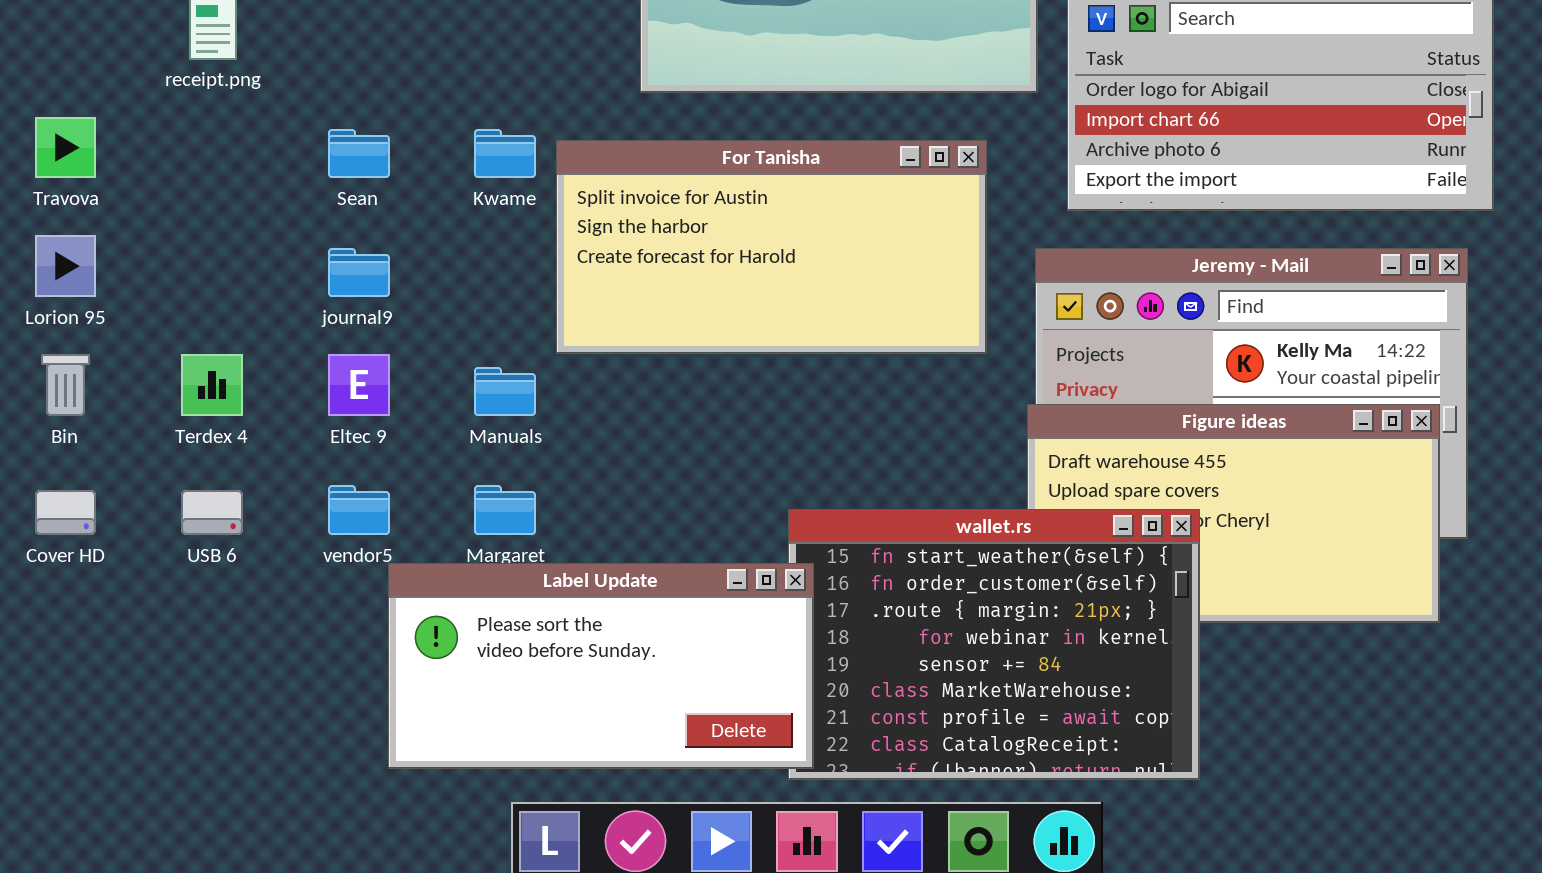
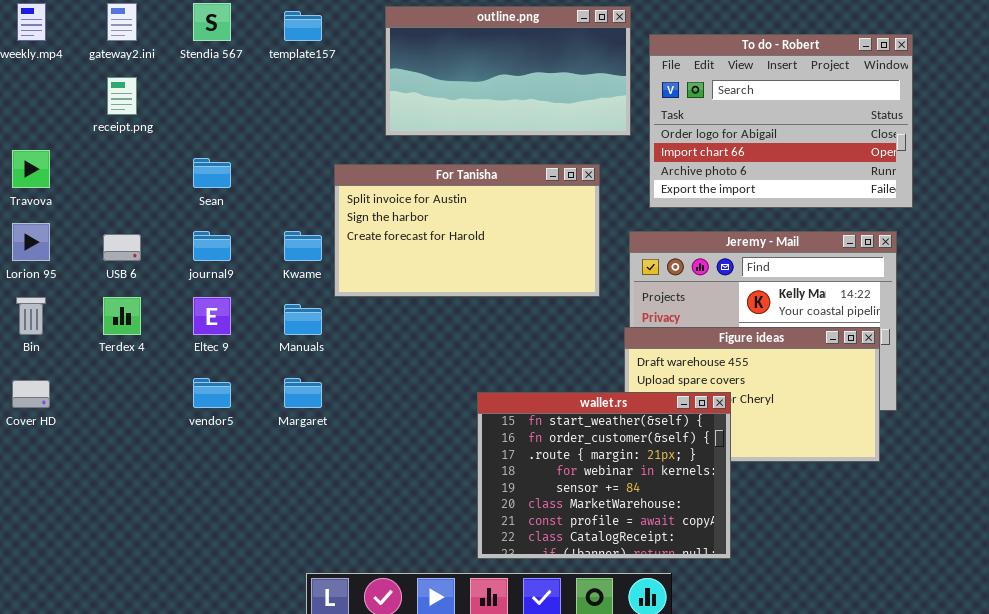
Kwame: [474,129,536,178] -> [284,231,322,261], moved
USB 6: [181,490,243,535] -> [103,234,141,261], moved
Label Update: [388,563,814,769] -> none, closed

